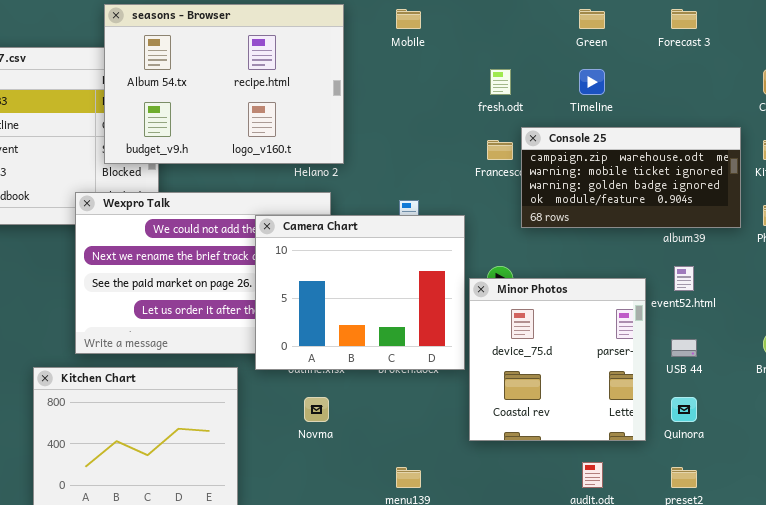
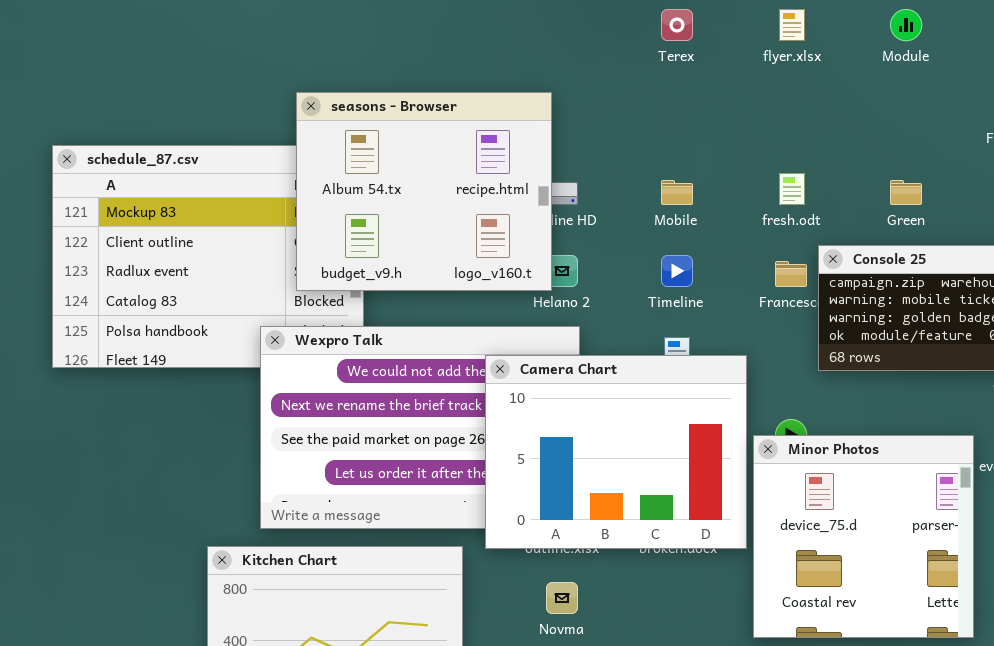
seasons - Browser: [104,4,344,164] -> [296,92,552,291], resized
Mobile: [396,9,421,29] -> [661,180,693,205], moved
Green: [579,9,605,29] -> [890,180,922,205], moved
Timeline: [579,69,605,95] -> [661,255,693,287], moved

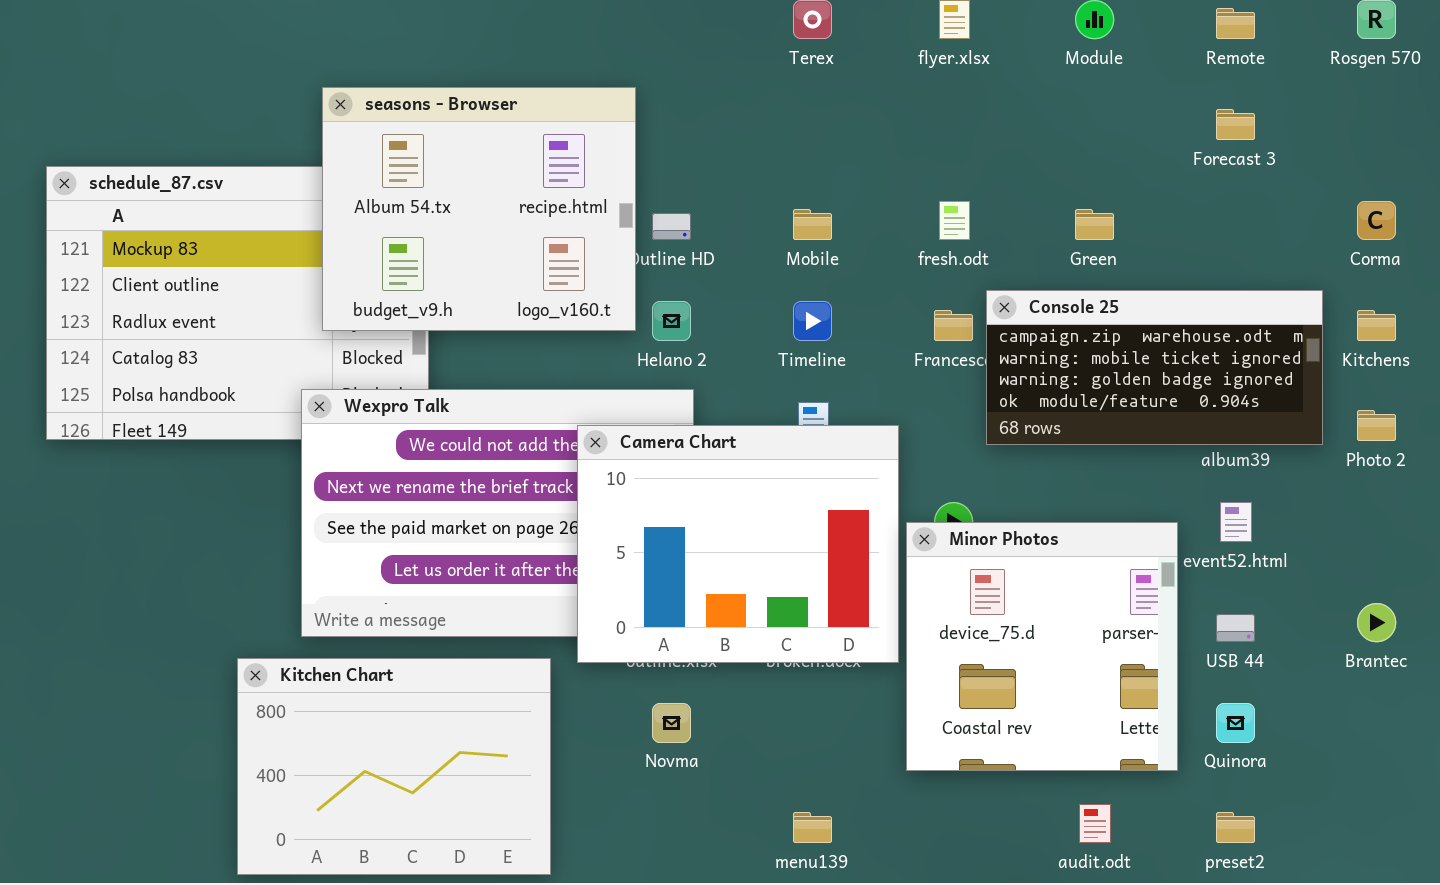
seasons - Browser: [296,92,552,291] -> [322,87,636,331], moved

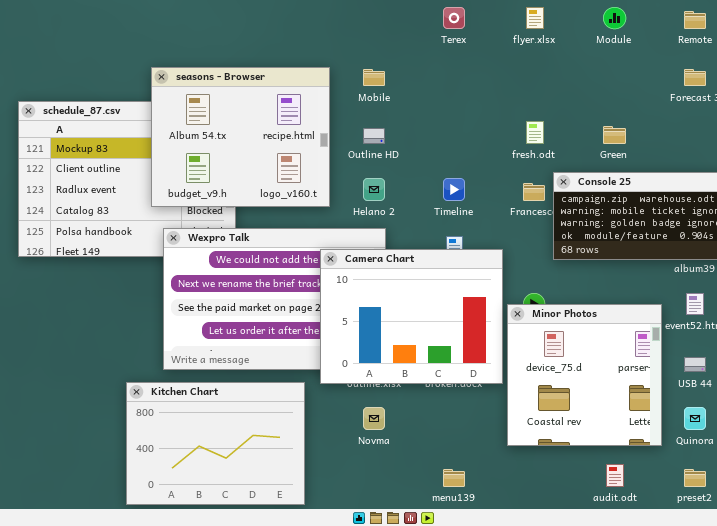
seasons - Browser: [322,87,636,331] -> [151,67,330,207], moved
Mobile: [793,209,832,240] -> [363,69,385,86], moved

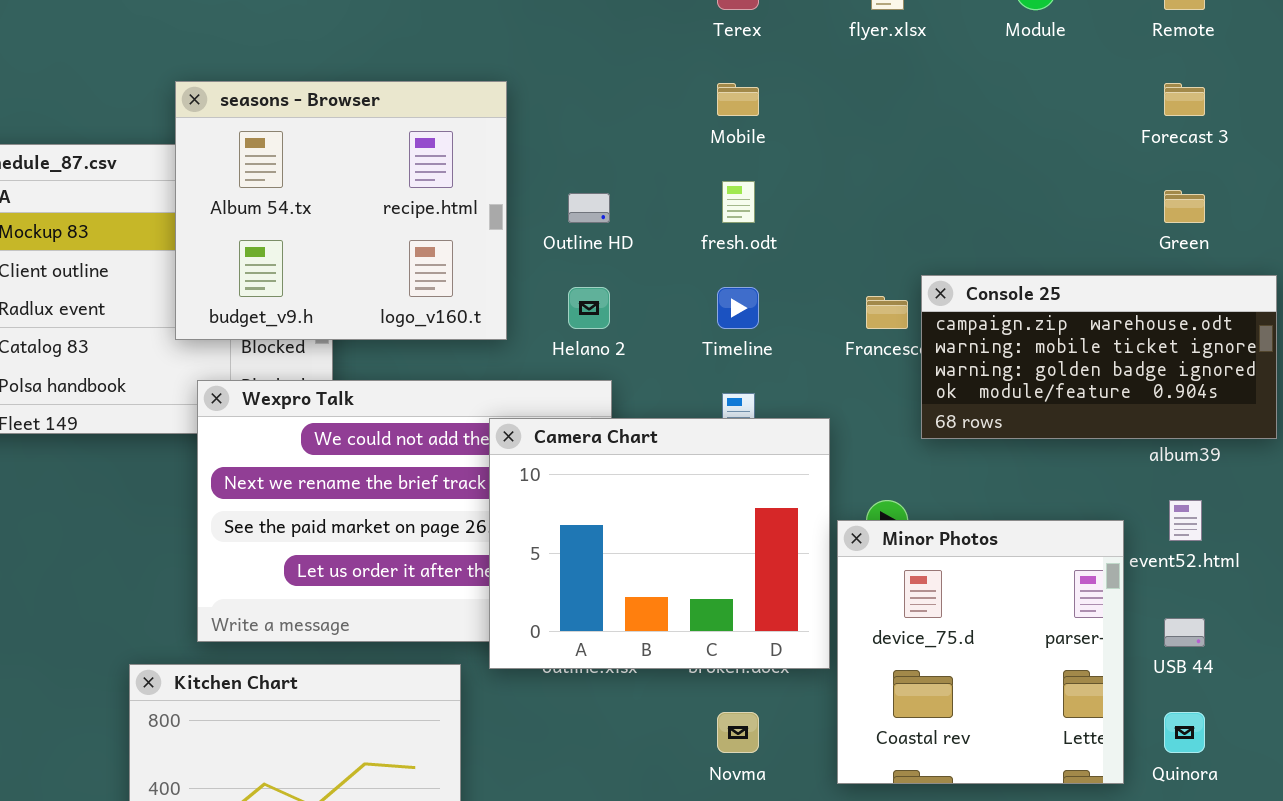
Mobile: [363,69,385,86] -> [717,83,759,116], moved
fresh.odt: [526,121,544,144] -> [722,181,755,223], moved
Green: [603,126,626,144] -> [1164,190,1205,223], moved
Novma: [363,407,385,430] -> [717,712,759,753], moved

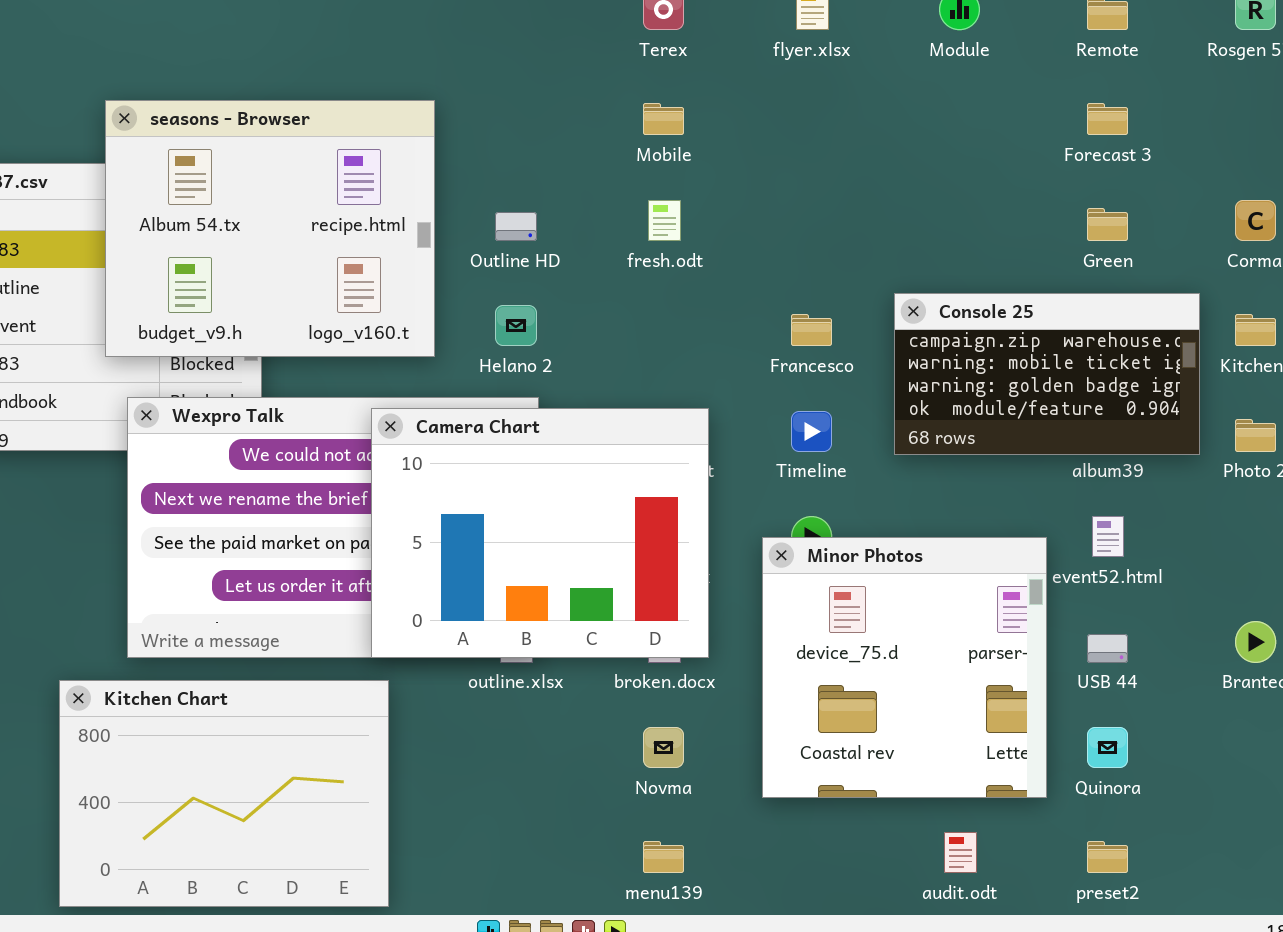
Console 25: [921,275,1277,439] -> [894,293,1200,455], resized
Timeline: [717,287,759,329] -> [791,411,832,452], moved
Camera Chart: [489,418,830,669] -> [371,408,709,658], moved

